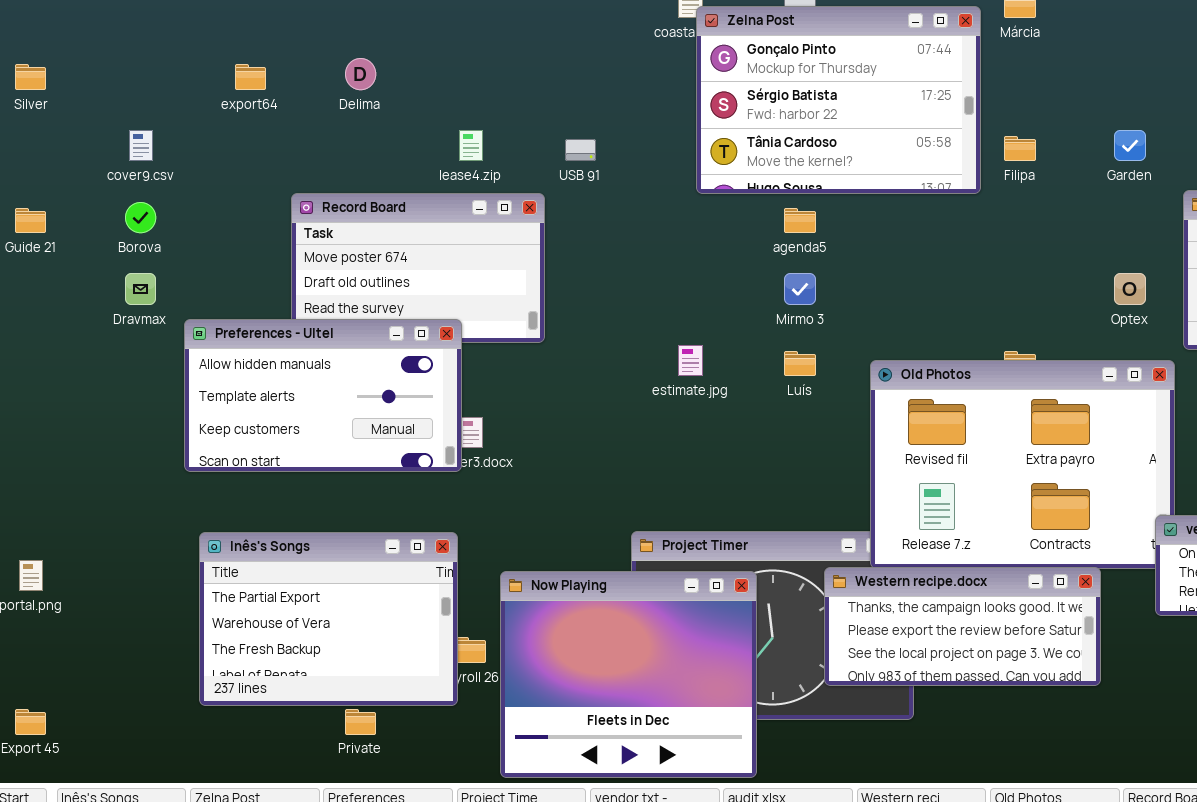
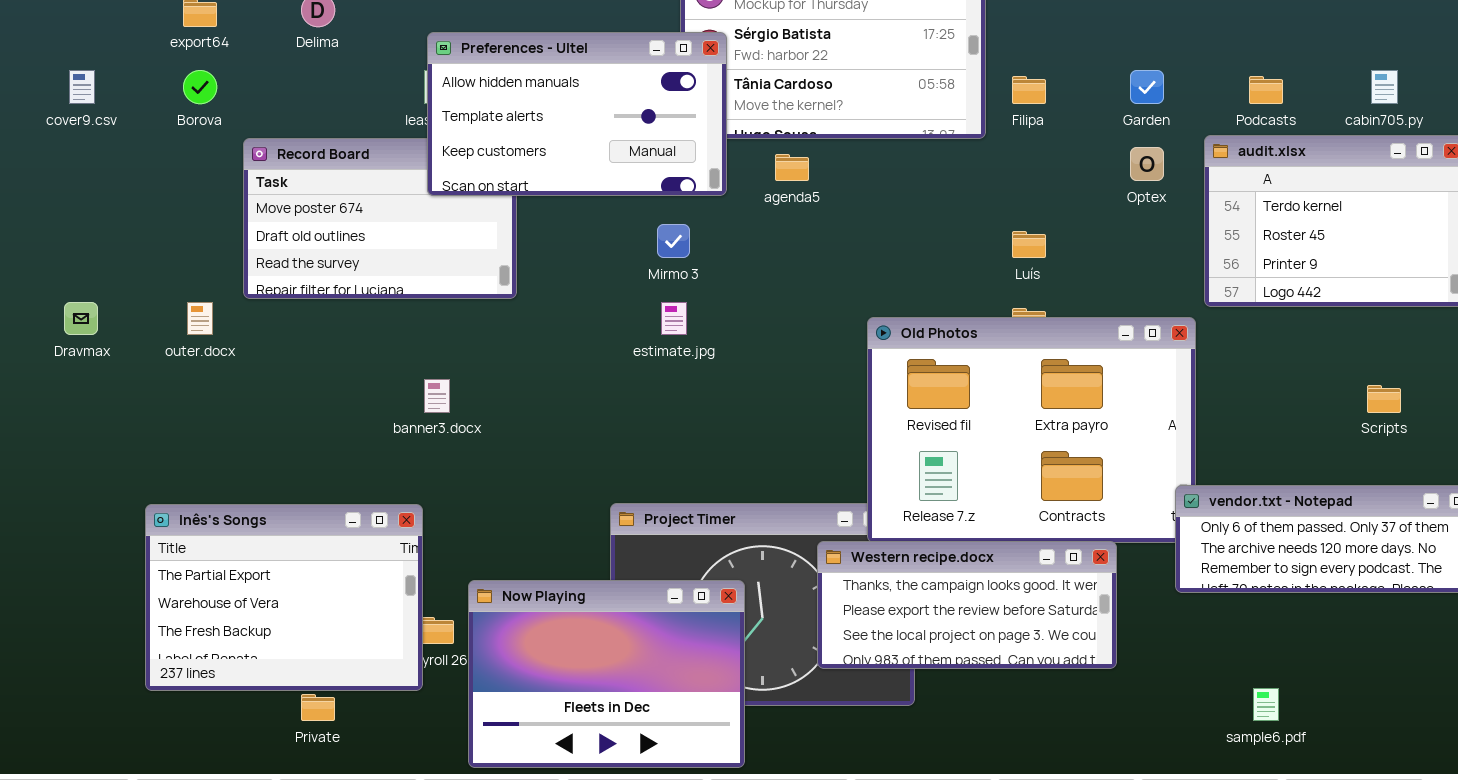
Borova: [125,202,156,233] -> [183,70,217,104], moved
Dravmax: [125,273,156,305] -> [64,302,98,335], moved
Mirmo 3: [784,273,816,305] -> [657,224,690,258], moved
Optex: [1114,273,1146,305] -> [1130,147,1164,181], moved
Preferences - Ultel: [184,319,462,472] -> [427,32,727,196], moved
Luís: [784,351,816,376] -> [1012,231,1046,258], moved
Now Playing: [500,571,757,778] -> [468,580,745,768], resized

